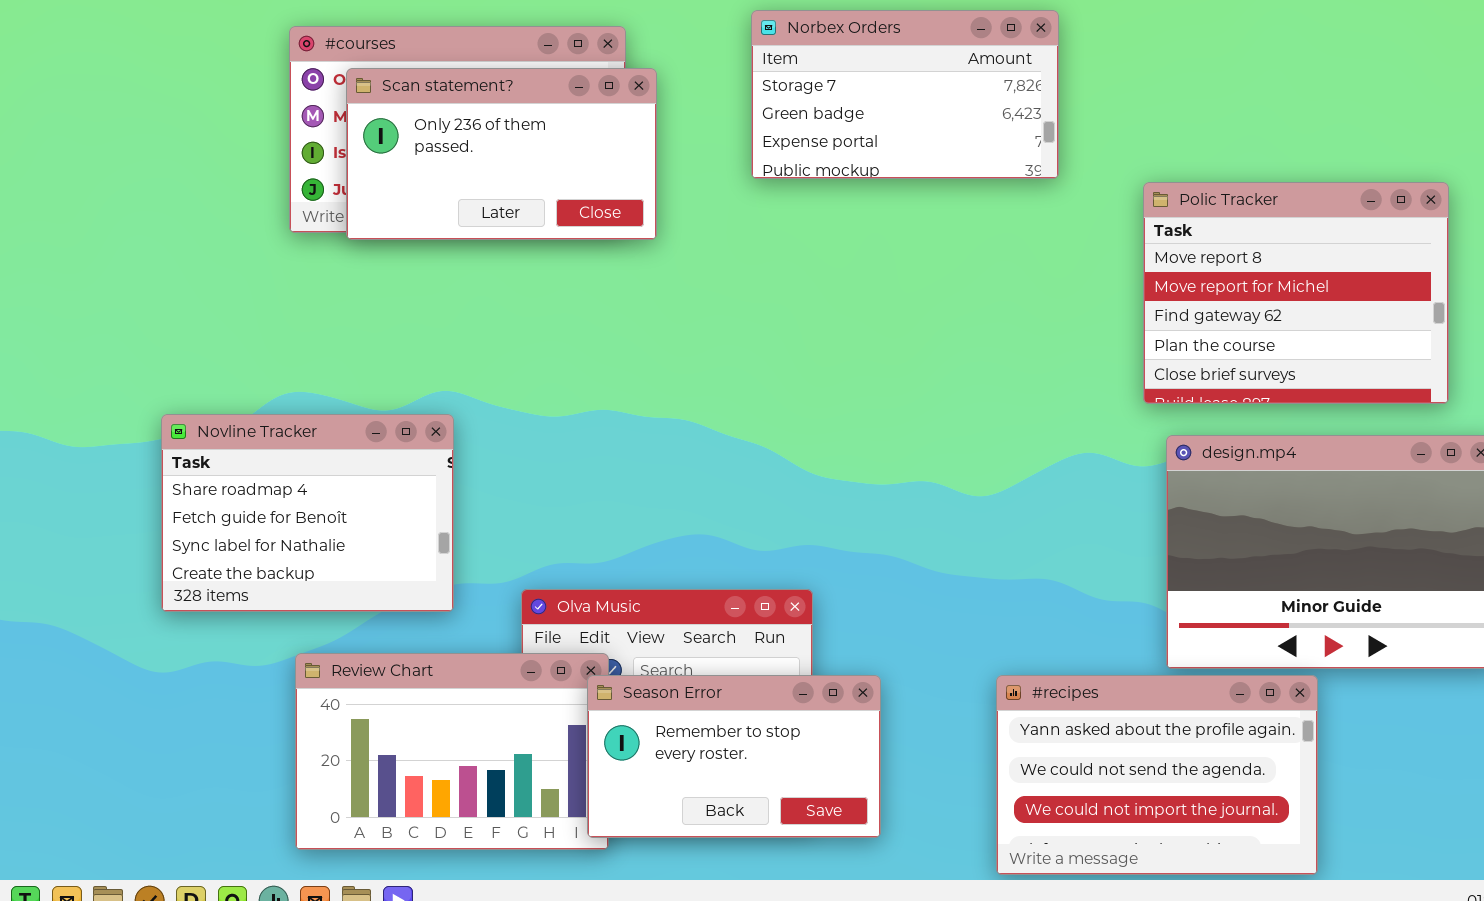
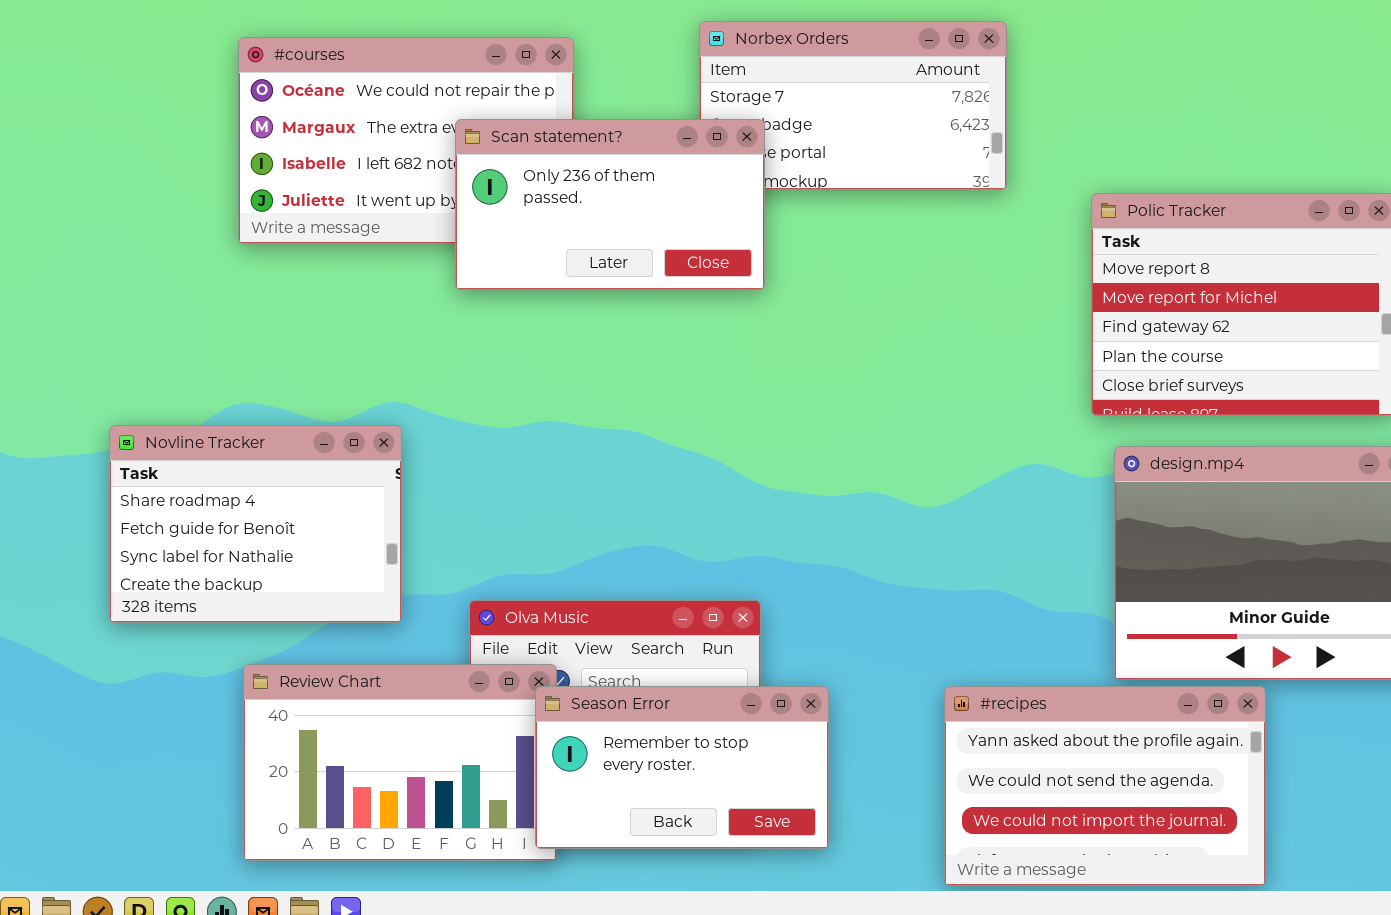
Scan statement?: [346,68,657,240] -> [455,119,765,290], moved

